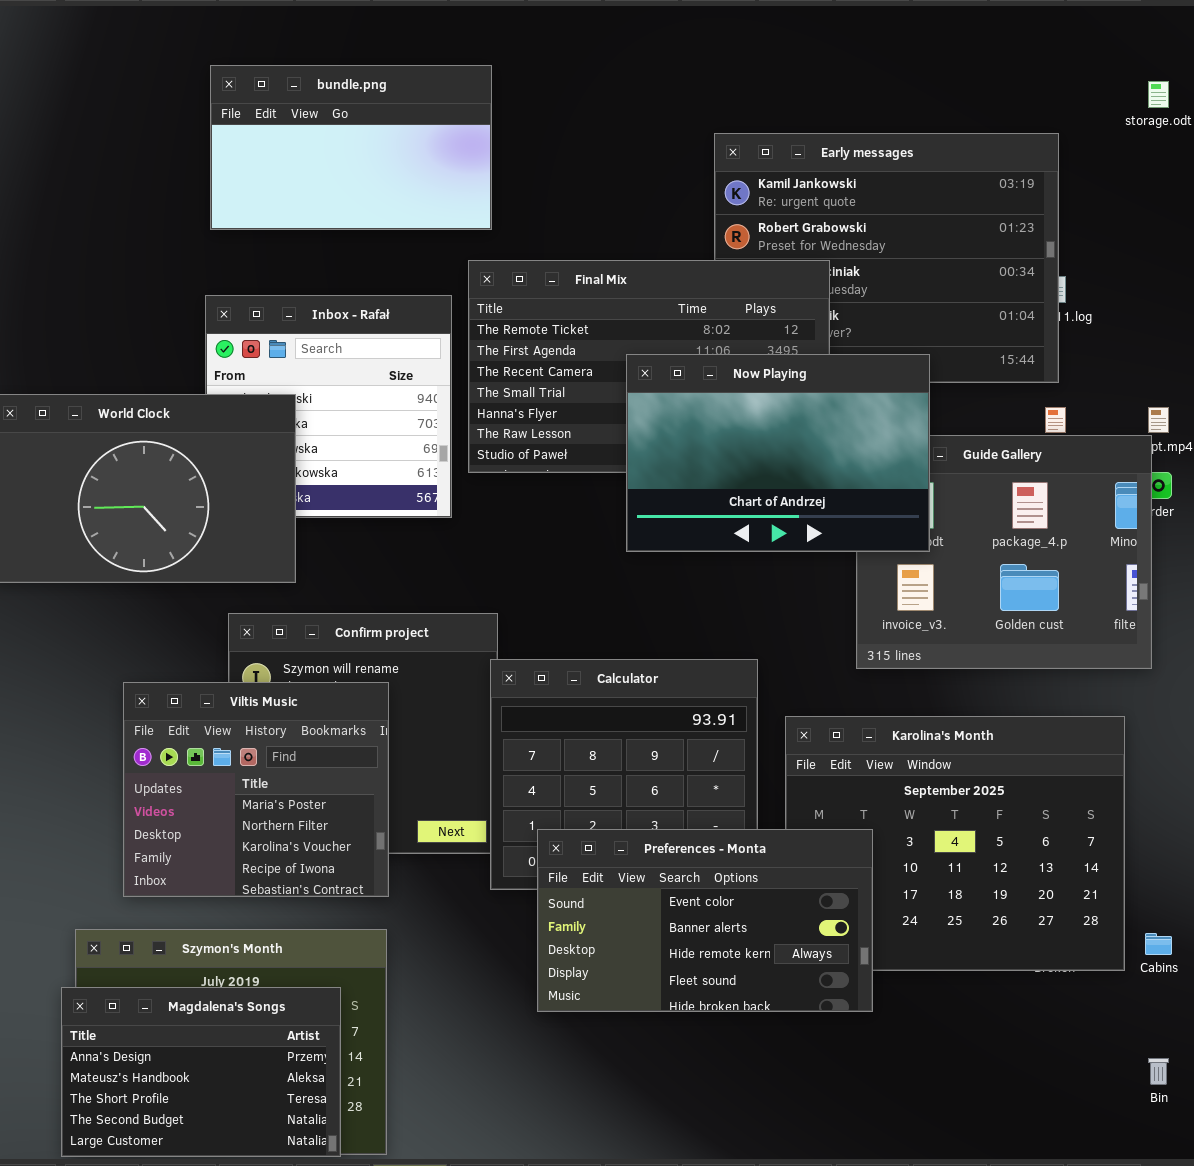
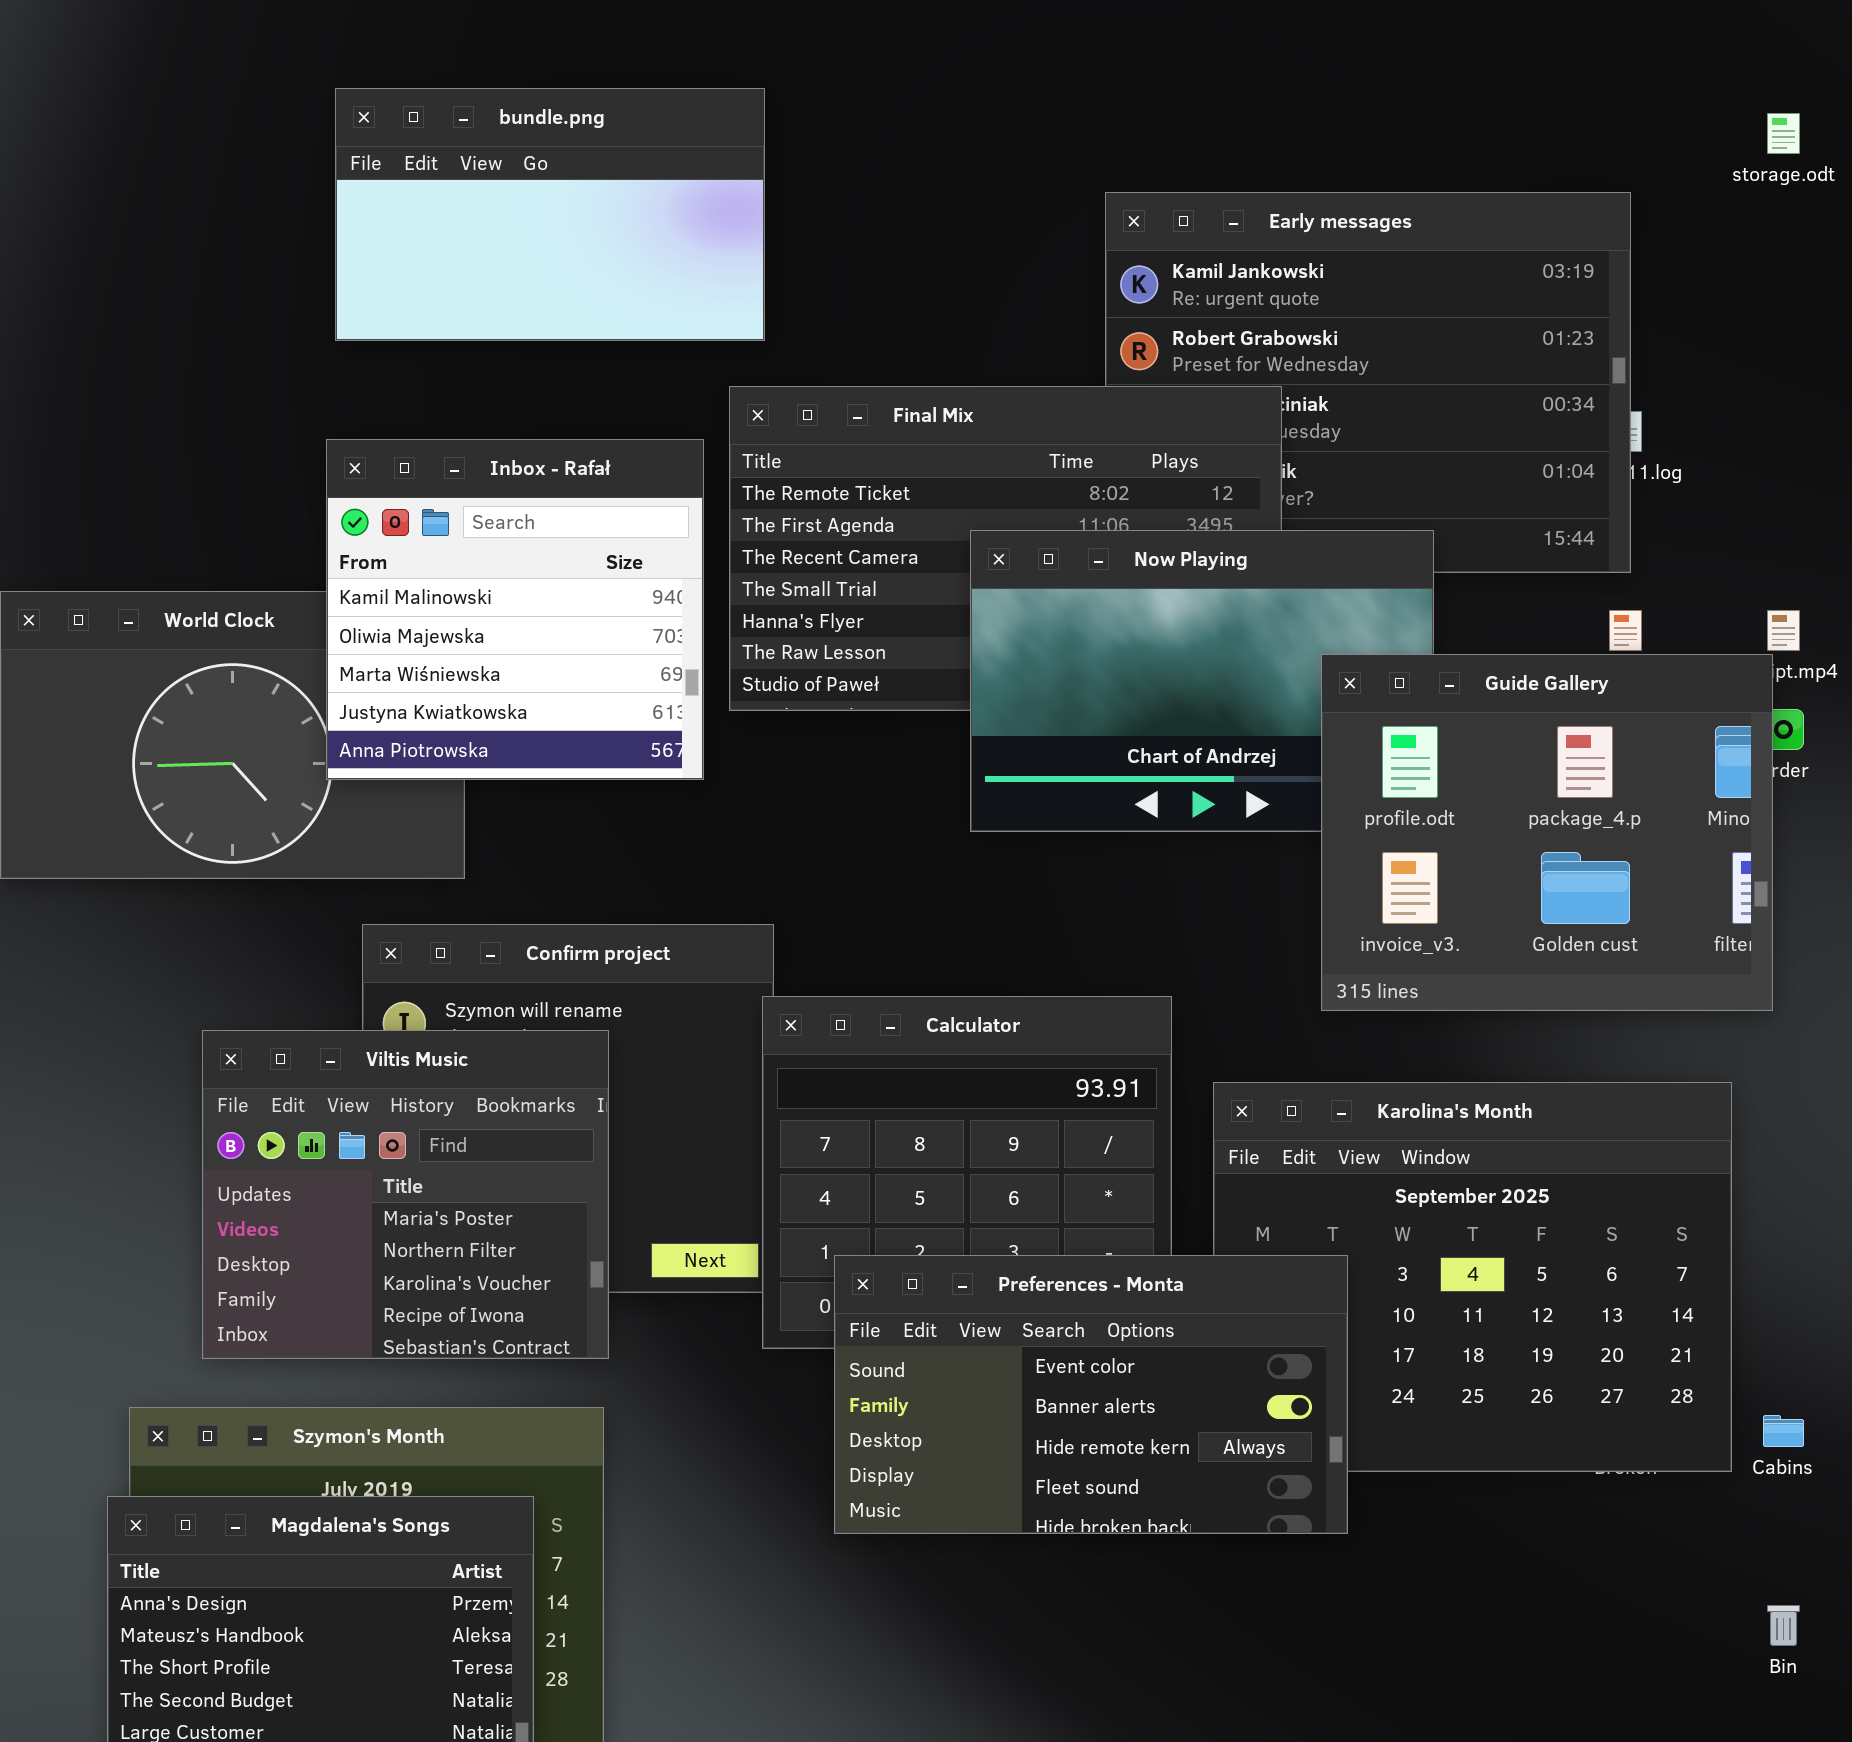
Inbox - Rafał: [205,295,452,518] -> [326,439,704,780], raised
Guide Gallery: [856,435,1152,669] -> [1321,654,1773,1011], raised

